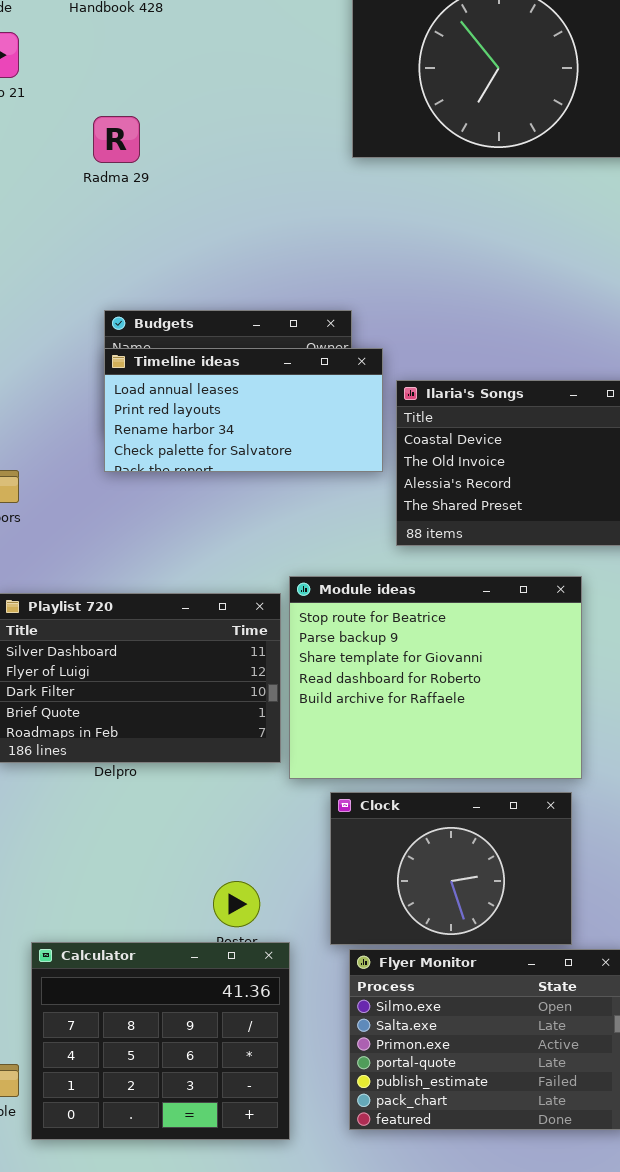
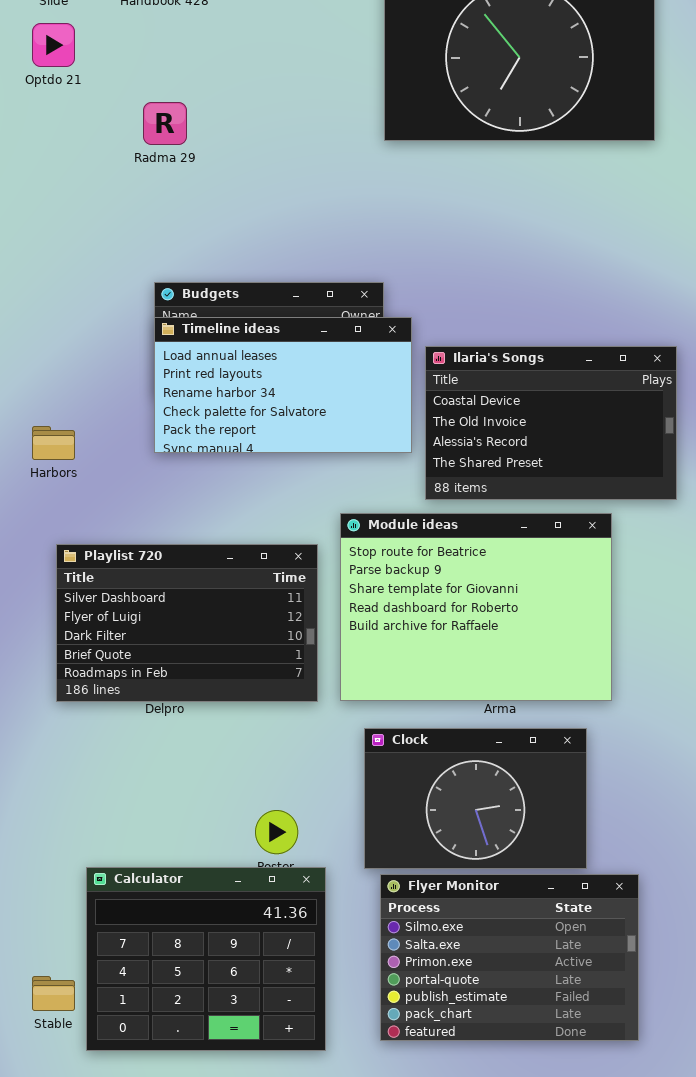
Timeline ideas: [104,348,383,472] -> [154,317,412,453], resized
Module ideas: [289,576,582,779] -> [340,513,612,701], moved

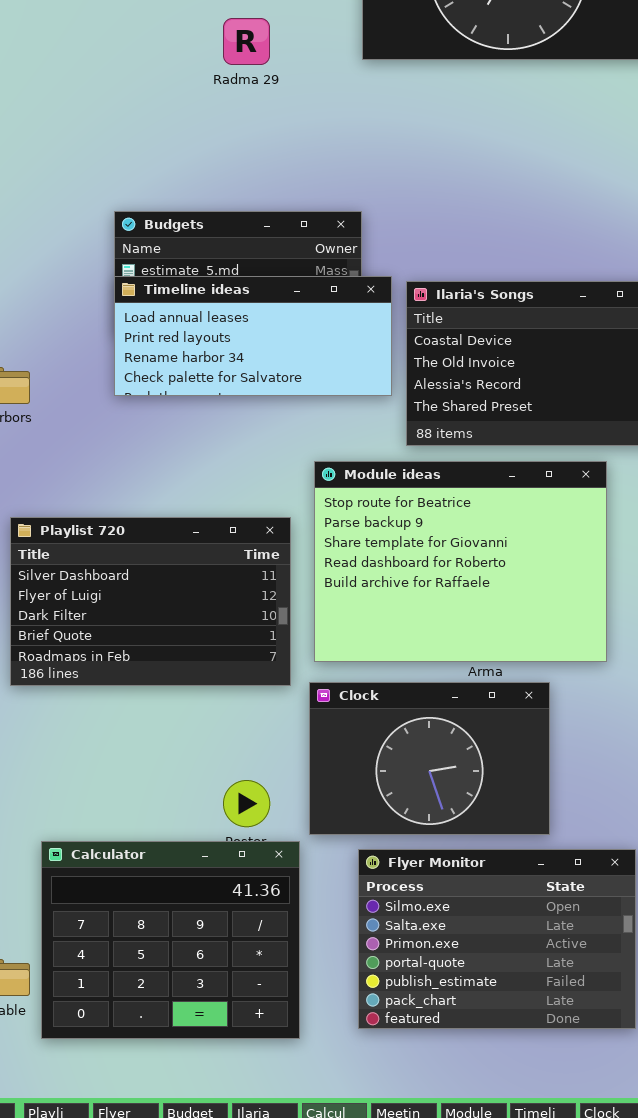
Radma 29: [143,102,187,145] -> [223,18,270,65], moved
Timeline ideas: [154,317,412,453] -> [114,276,392,396], resized
Playlist 720: [56,544,318,702] -> [10,517,291,686], moved
Clock: [364,728,587,869] -> [309,682,550,835], moved

